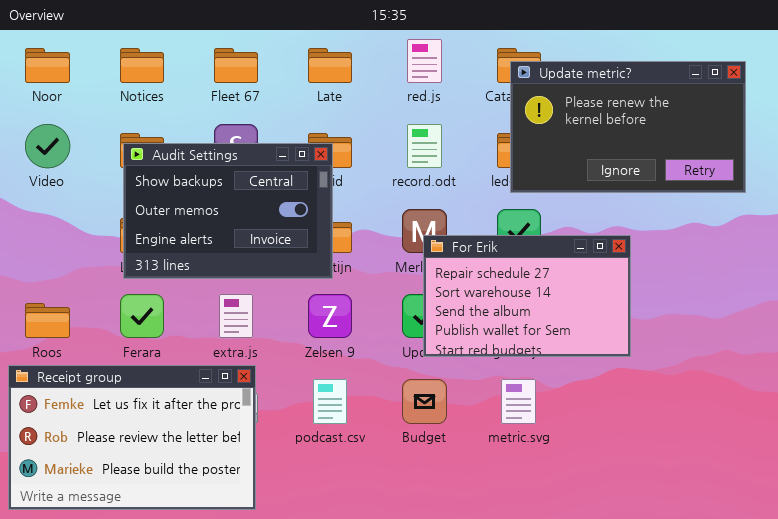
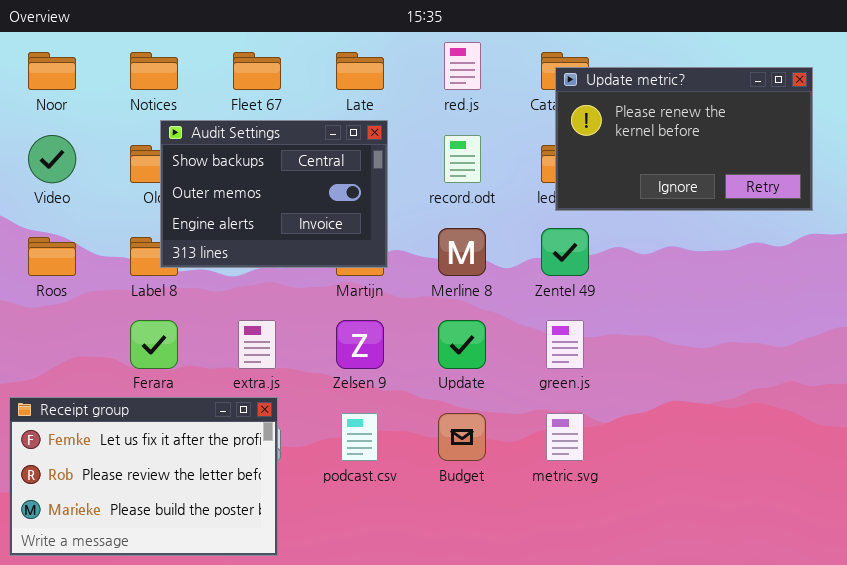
Audit Settings: [123,143,333,279] -> [160,120,388,268], moved
For Erik: [423,235,631,357] -> none, closed
Roos: [25,303,70,338] -> [28,237,76,276], moved

